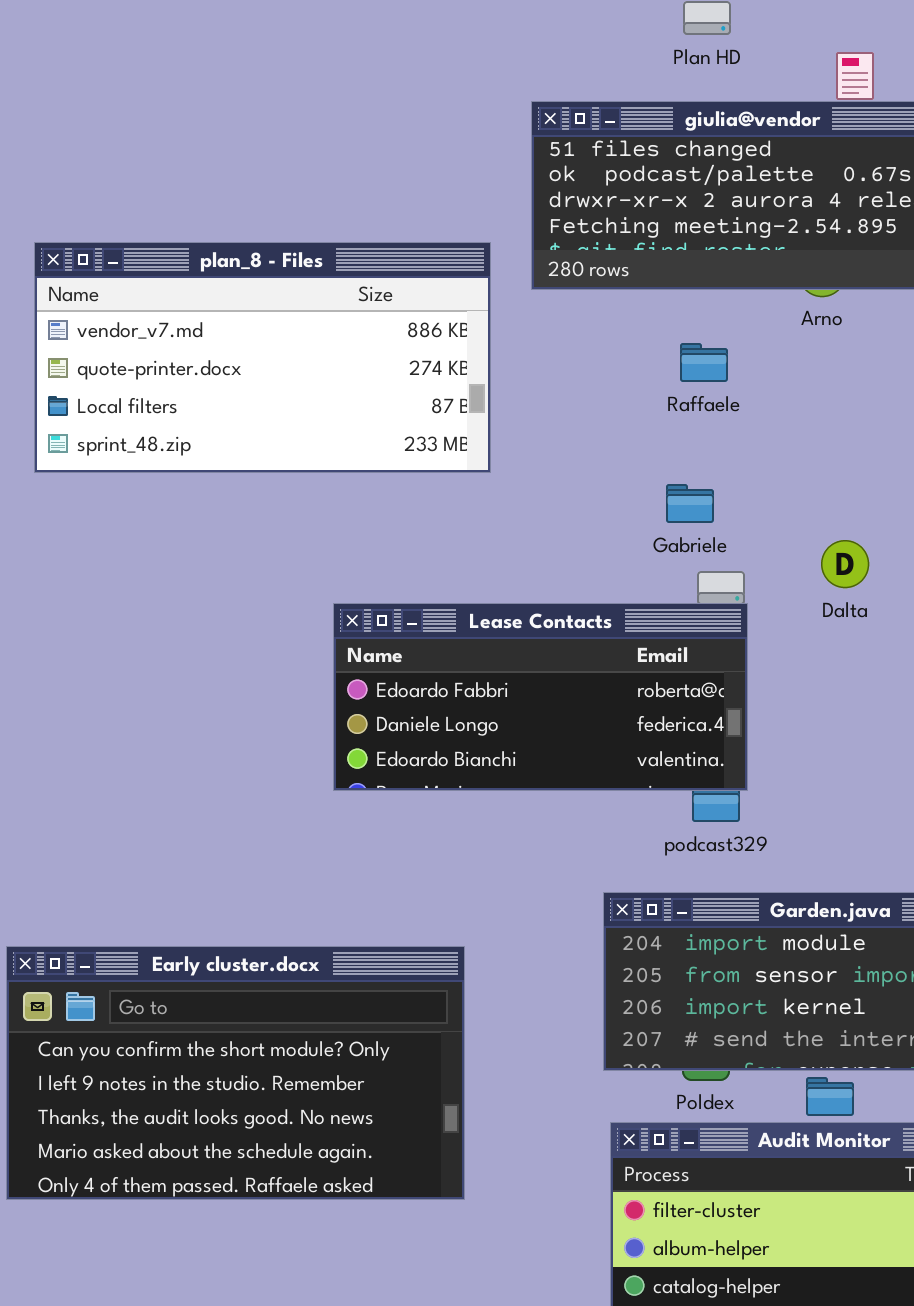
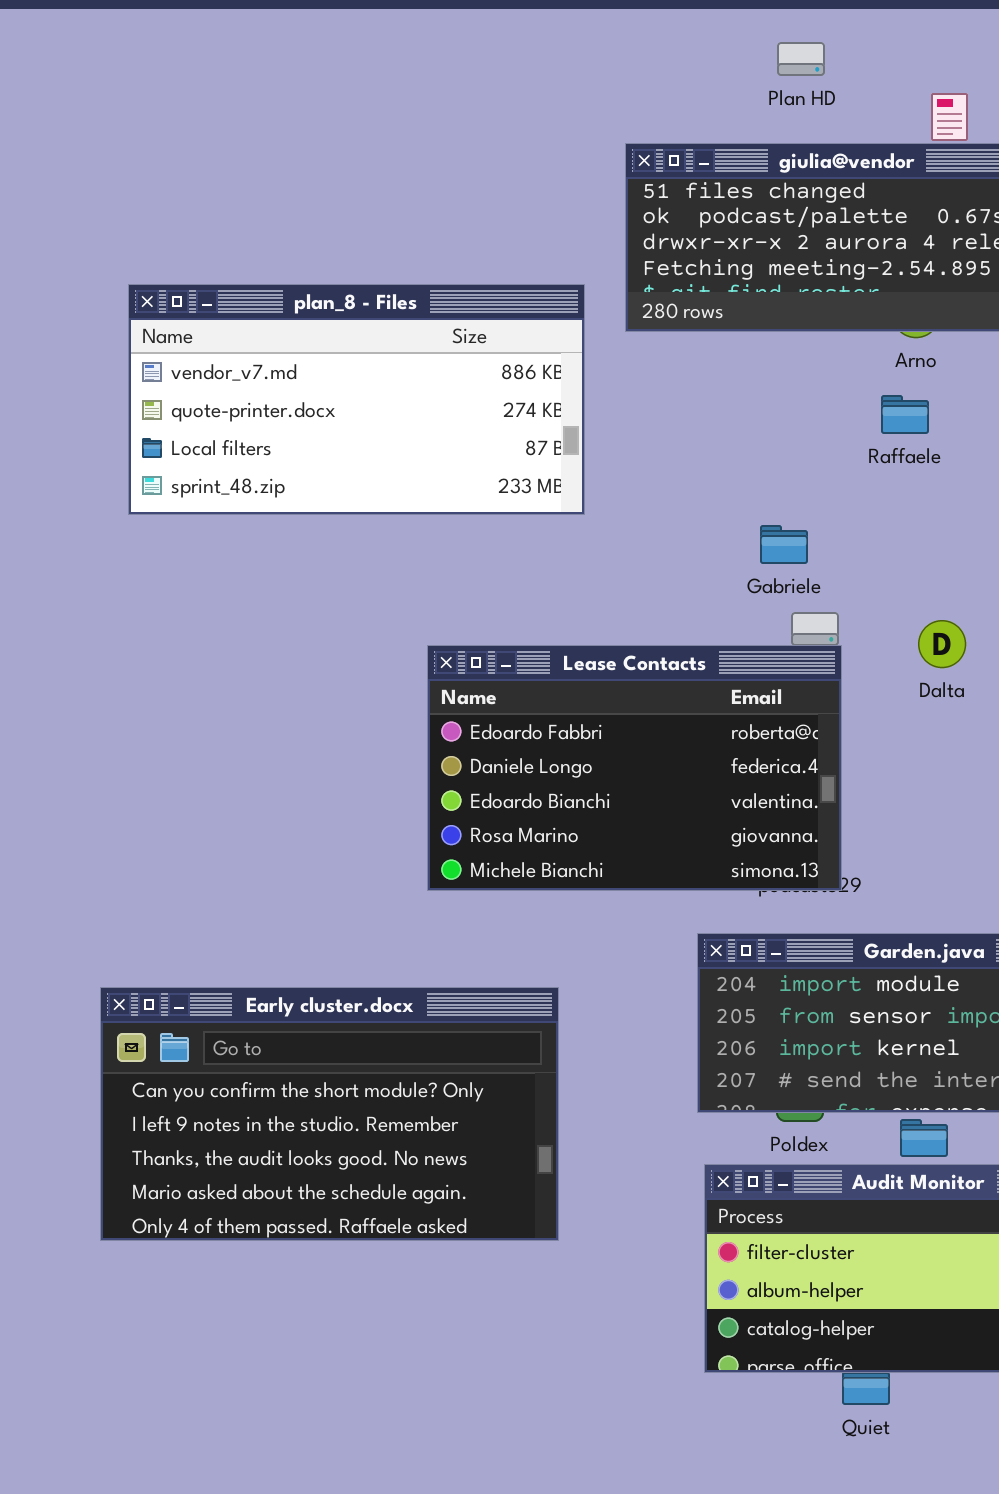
Raffaele: [680,343,728,382] -> [881,395,929,434], moved
Dalta: [821,540,869,588] -> [918,620,966,668], moved
Lease Contacts: [333,603,748,791] -> [427,645,842,891], resized

